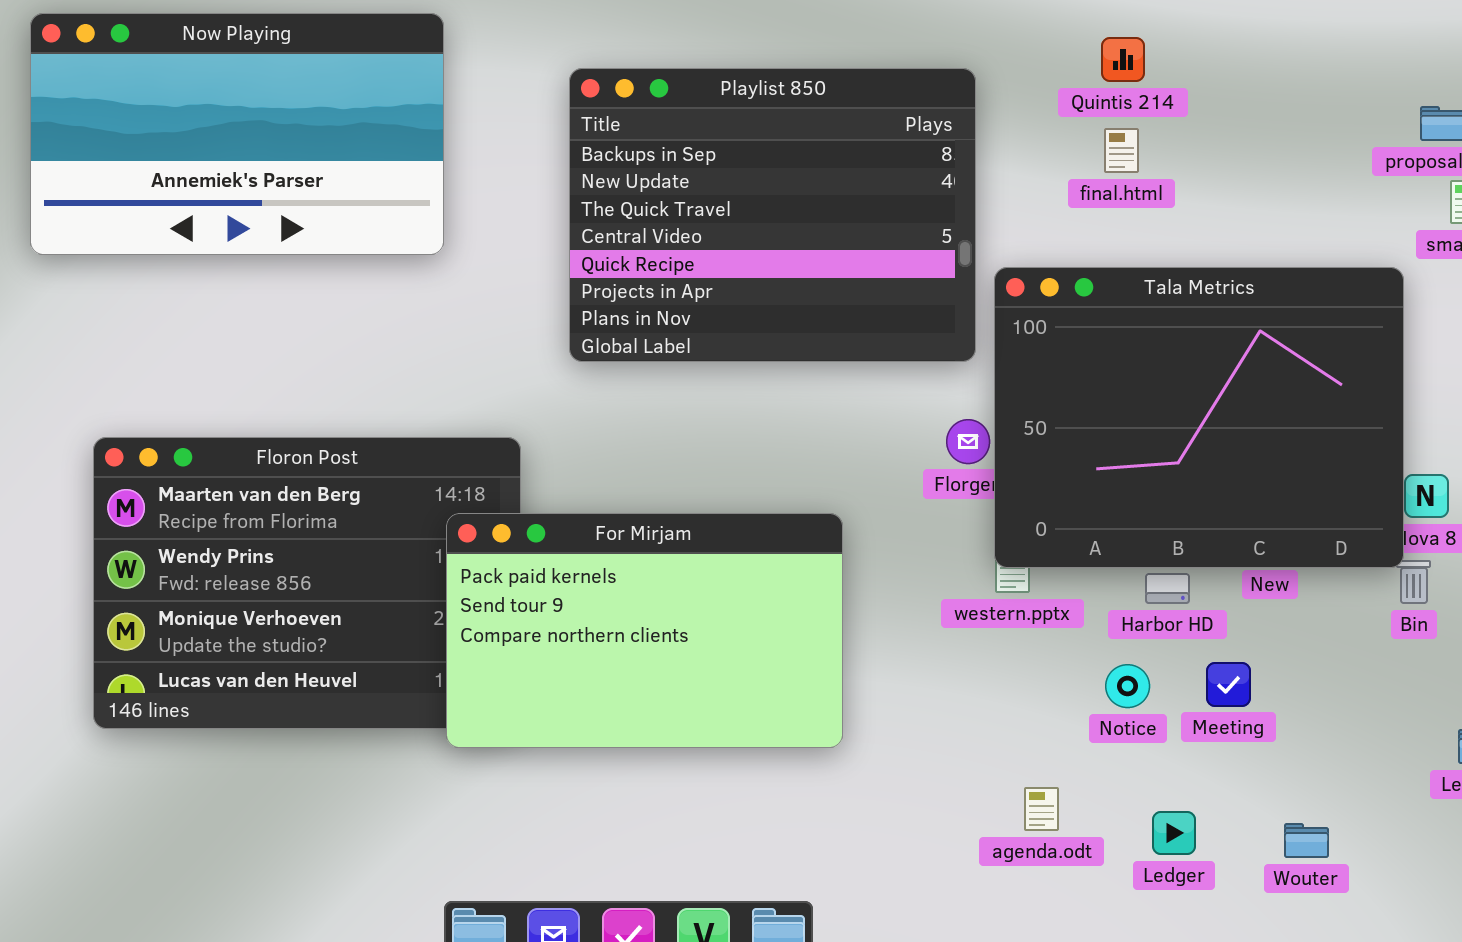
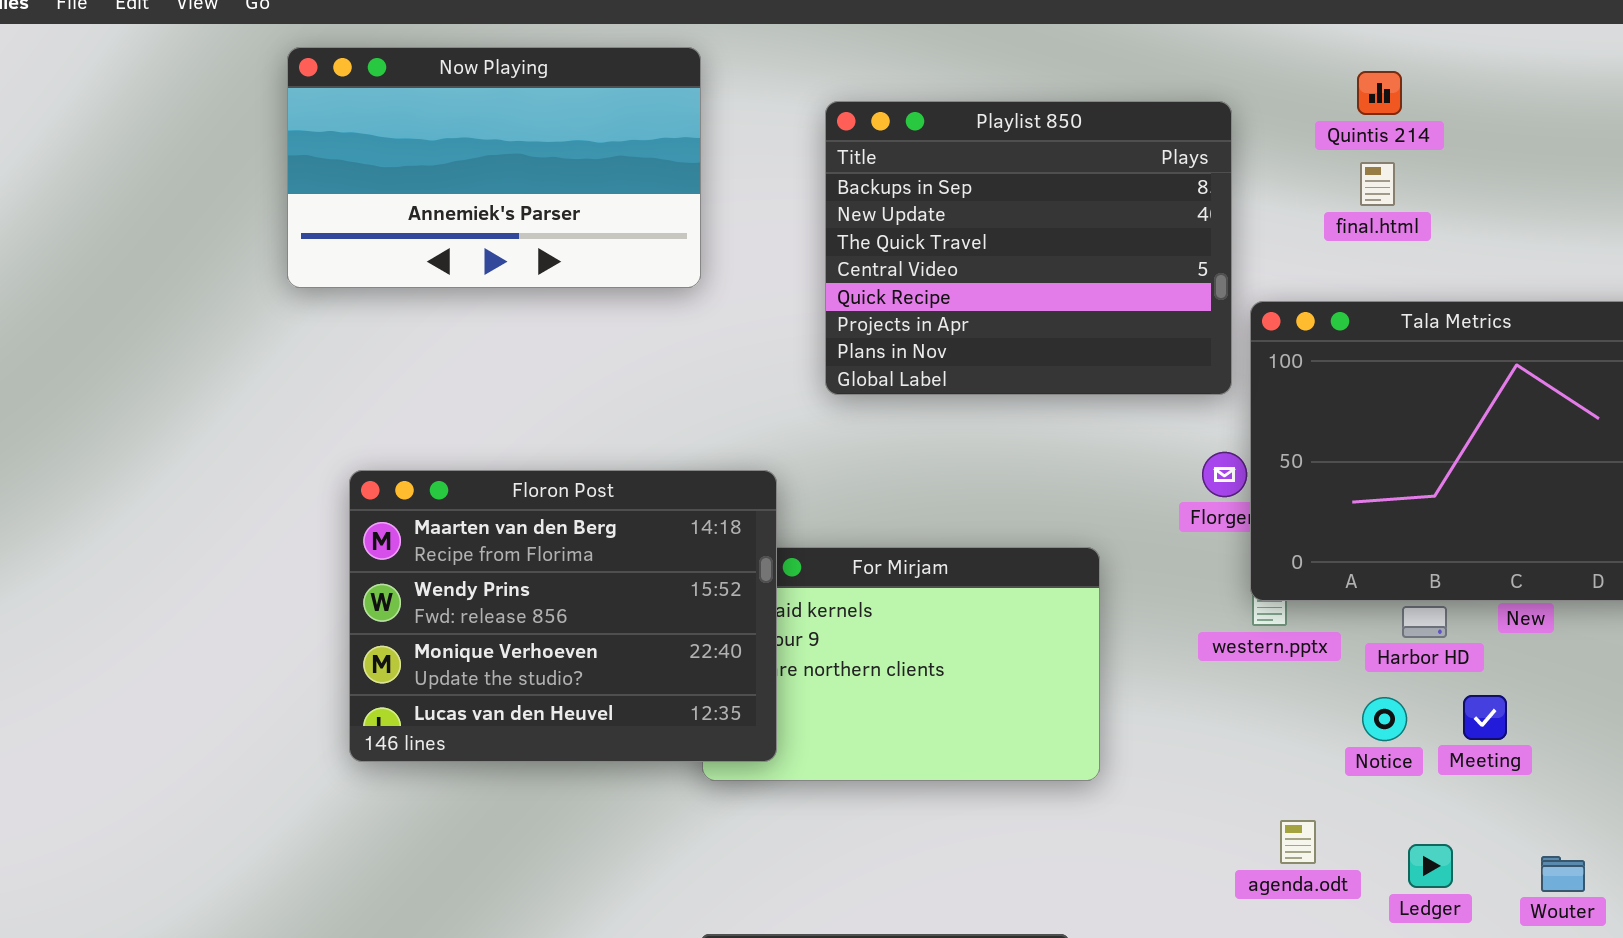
Floron Post: [93,437,521,729] -> [349,470,777,762], raised

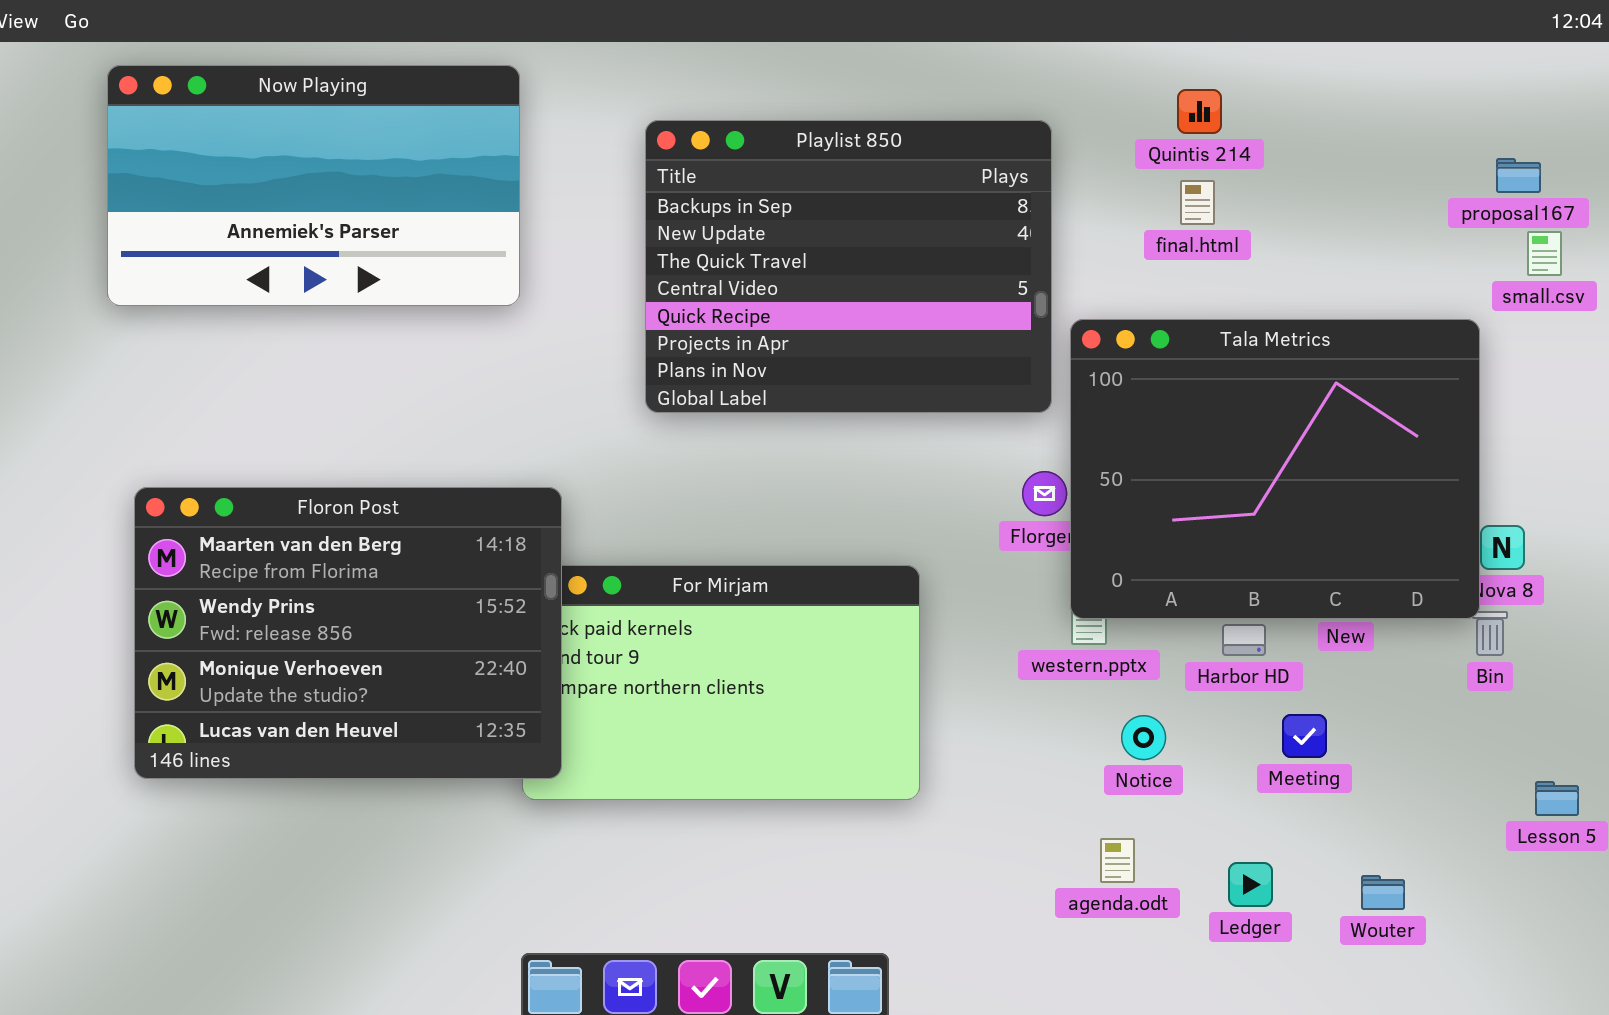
Floron Post: [349,470,777,762] -> [134,487,562,779], moved
Notice: [1362,697,1407,741] -> [1121,715,1166,760], moved

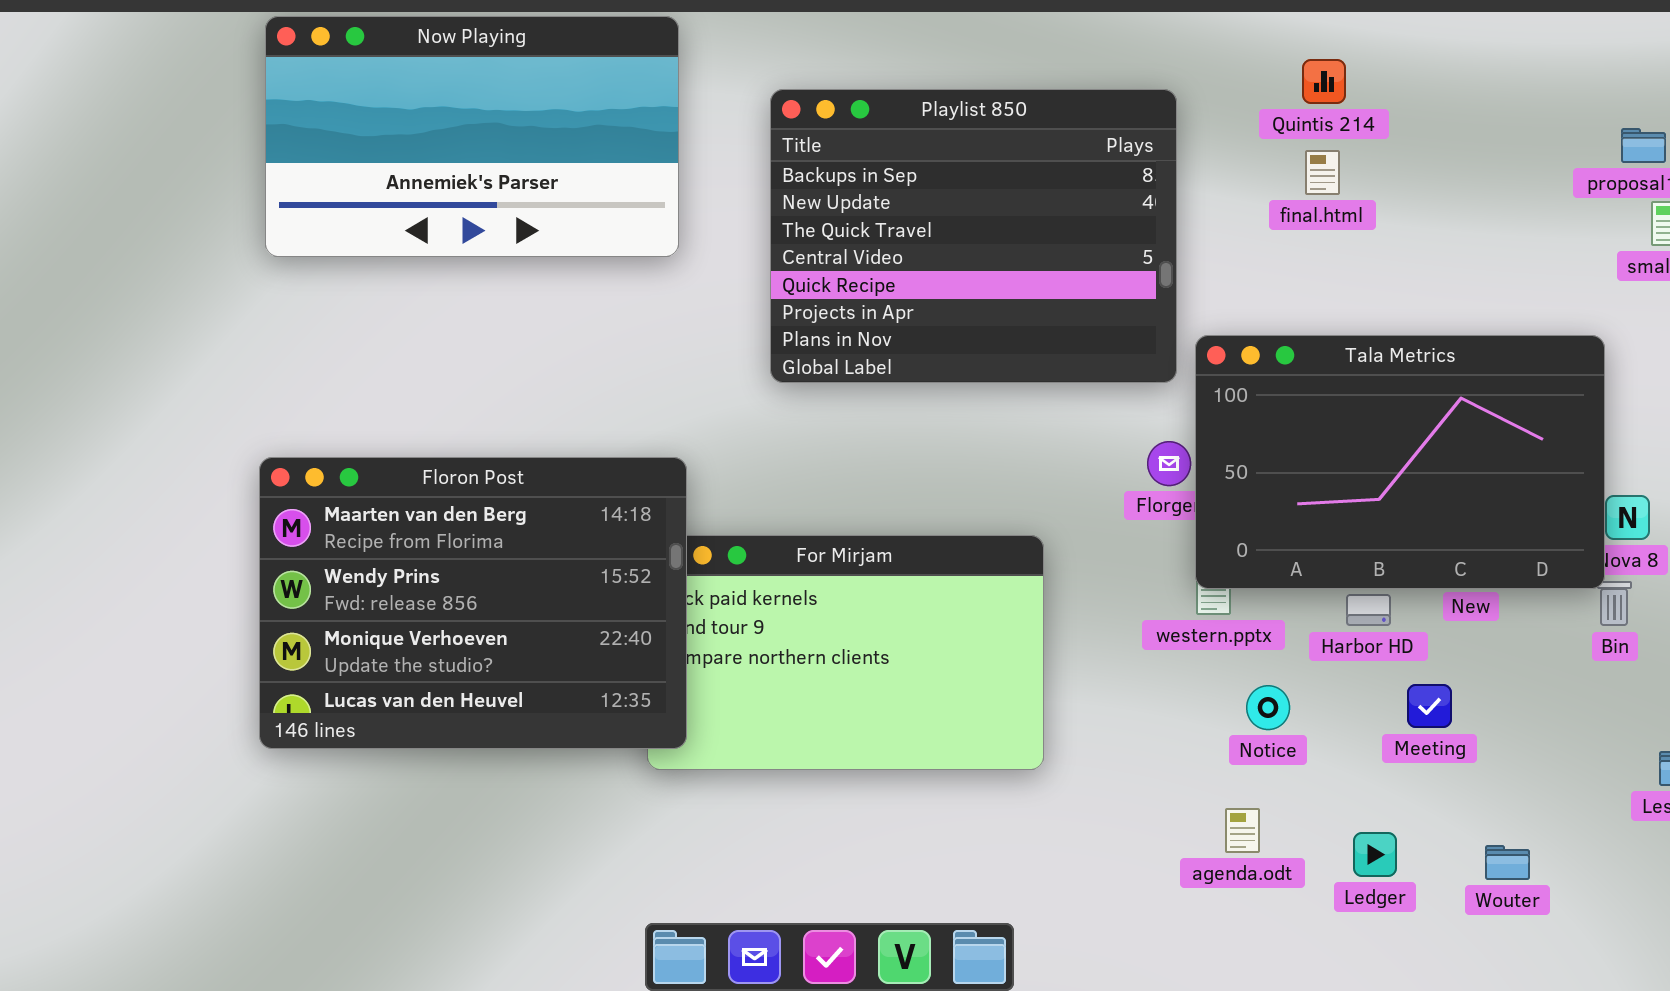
Now Playing: [107,65,520,306] -> [265,16,679,257], moved
Tala Metrics: [1070,319,1480,619] -> [1195,335,1605,589], resized

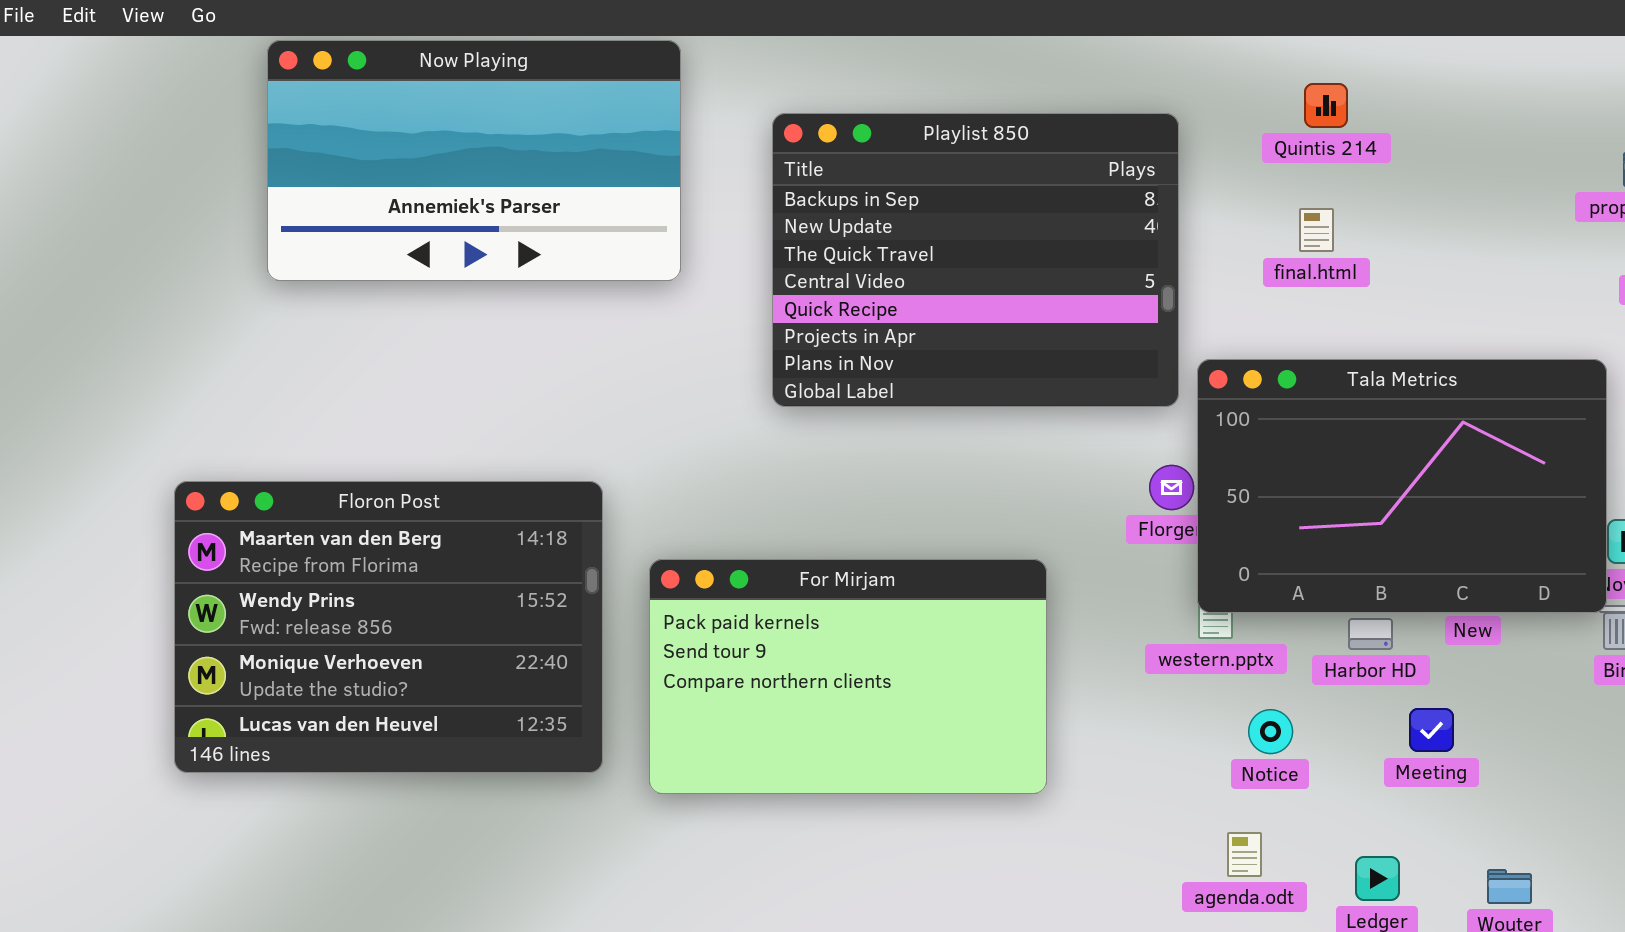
final.html: [1305,150,1340,195] -> [1299,208,1334,252], moved
Floron Post: [259,457,687,749] -> [174,481,603,773], moved

